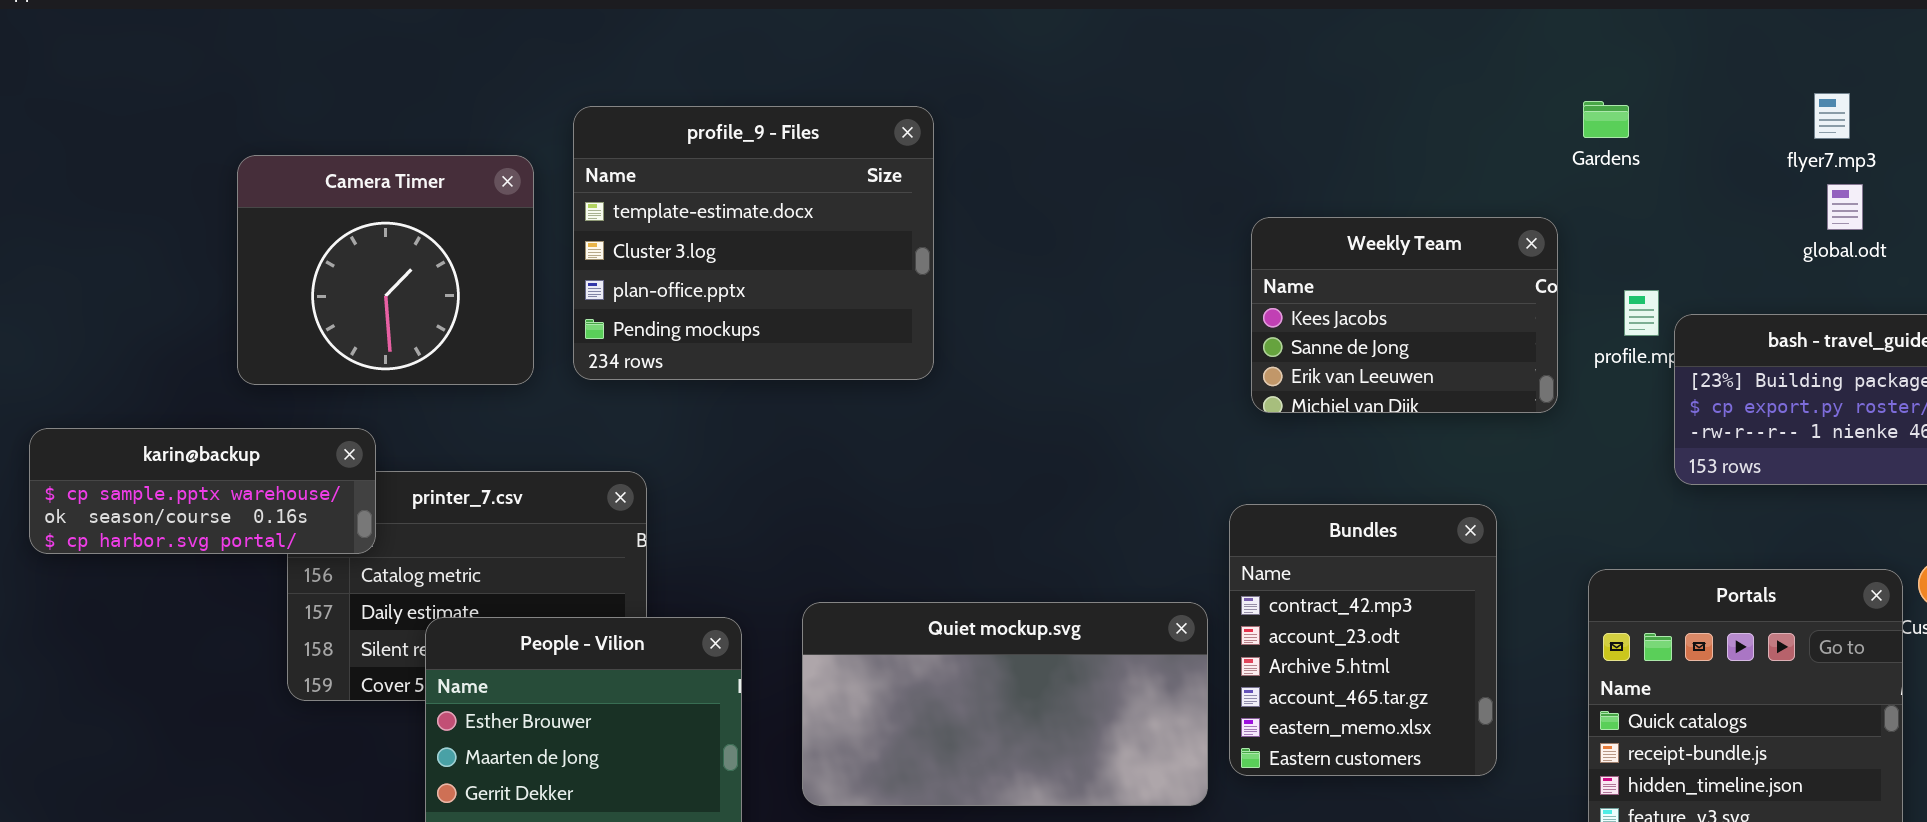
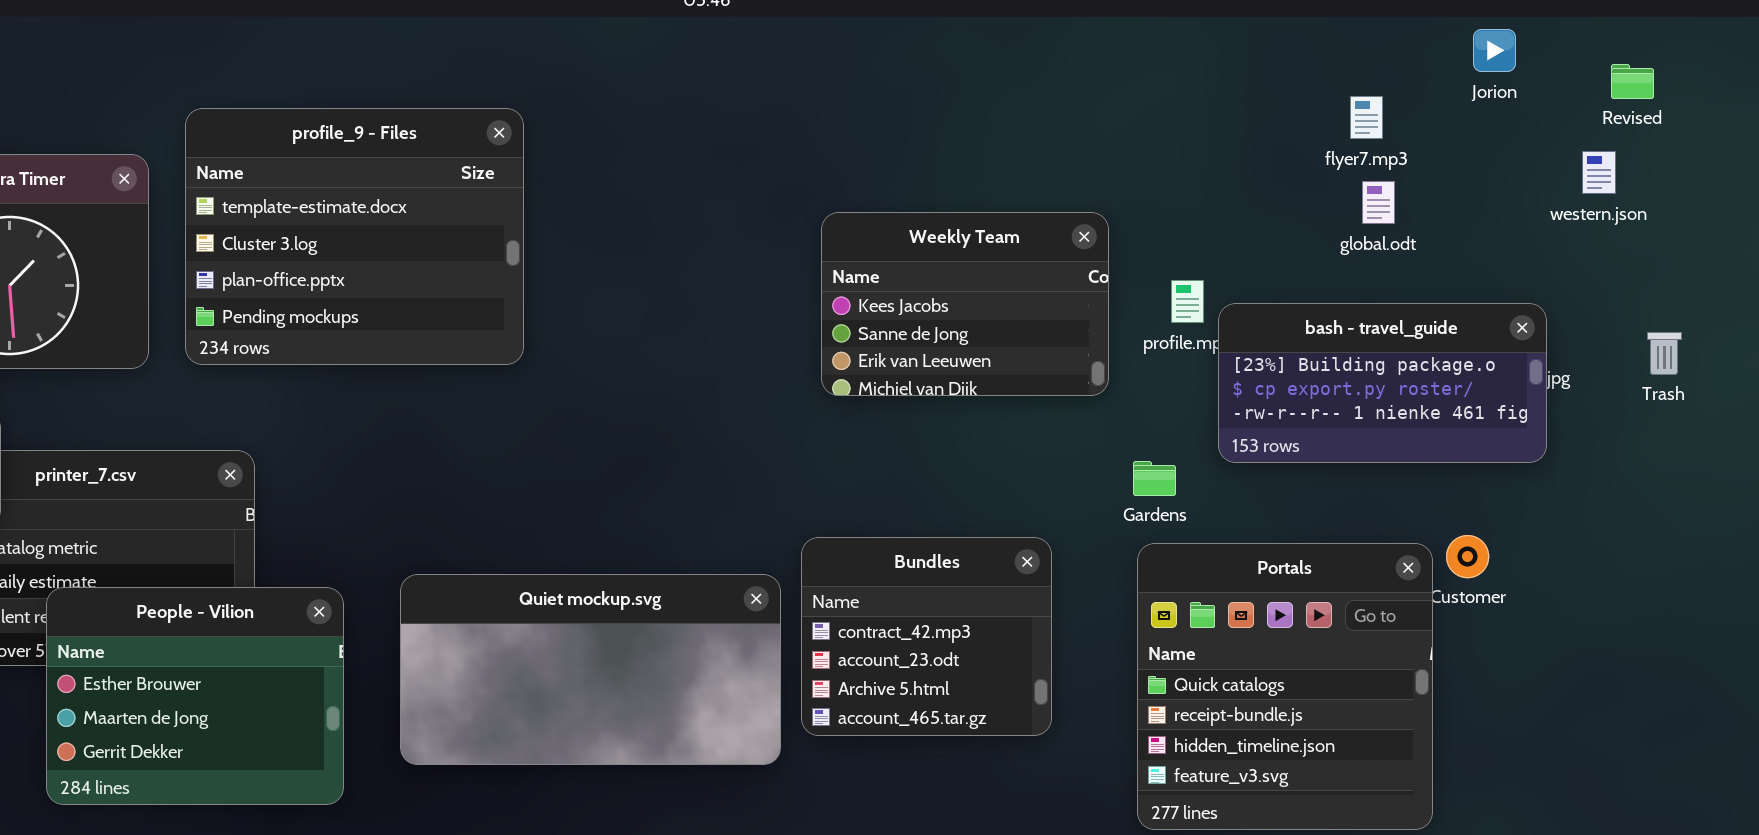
Gardens: [1583,101,1629,138] -> [1133,461,1176,496], moved
Bundles: [1229,504,1497,776] -> [801,537,1052,736], resized

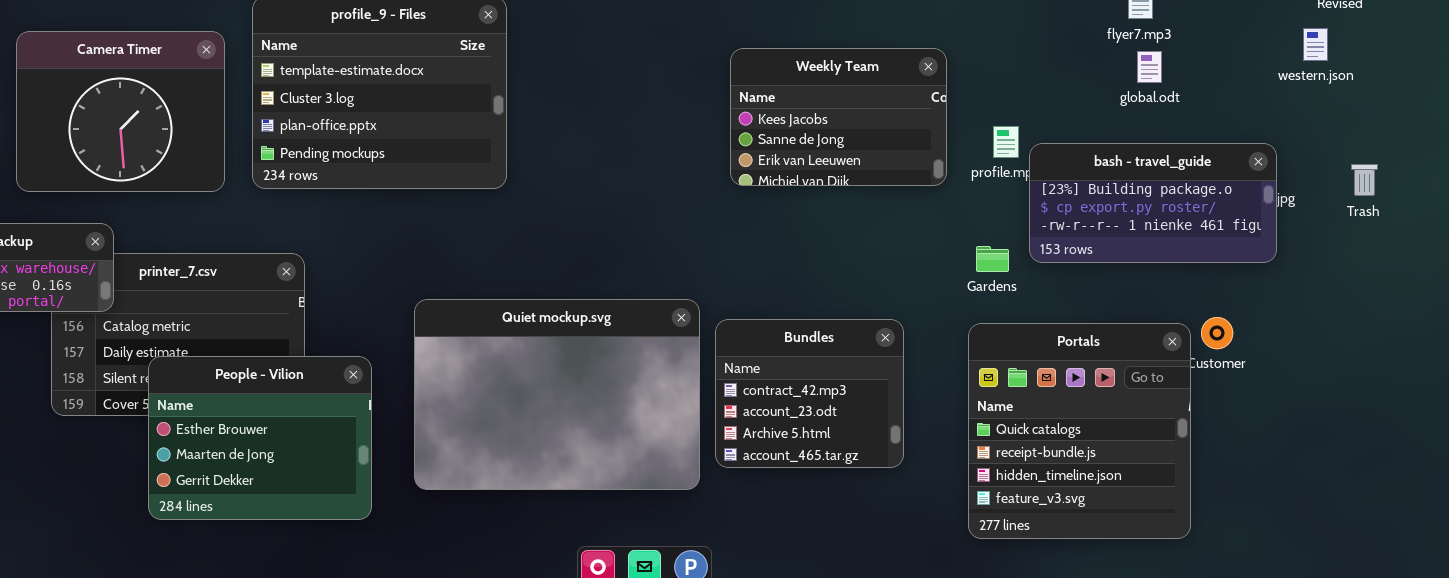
Weekly Team: [821,212,1109,396] -> [730,48,947,186], moved
Gardens: [1133,461,1176,496] -> [976,246,1009,272], moved
Quiet mockup.svg: [400,574,781,765] -> [414,299,700,490], resized

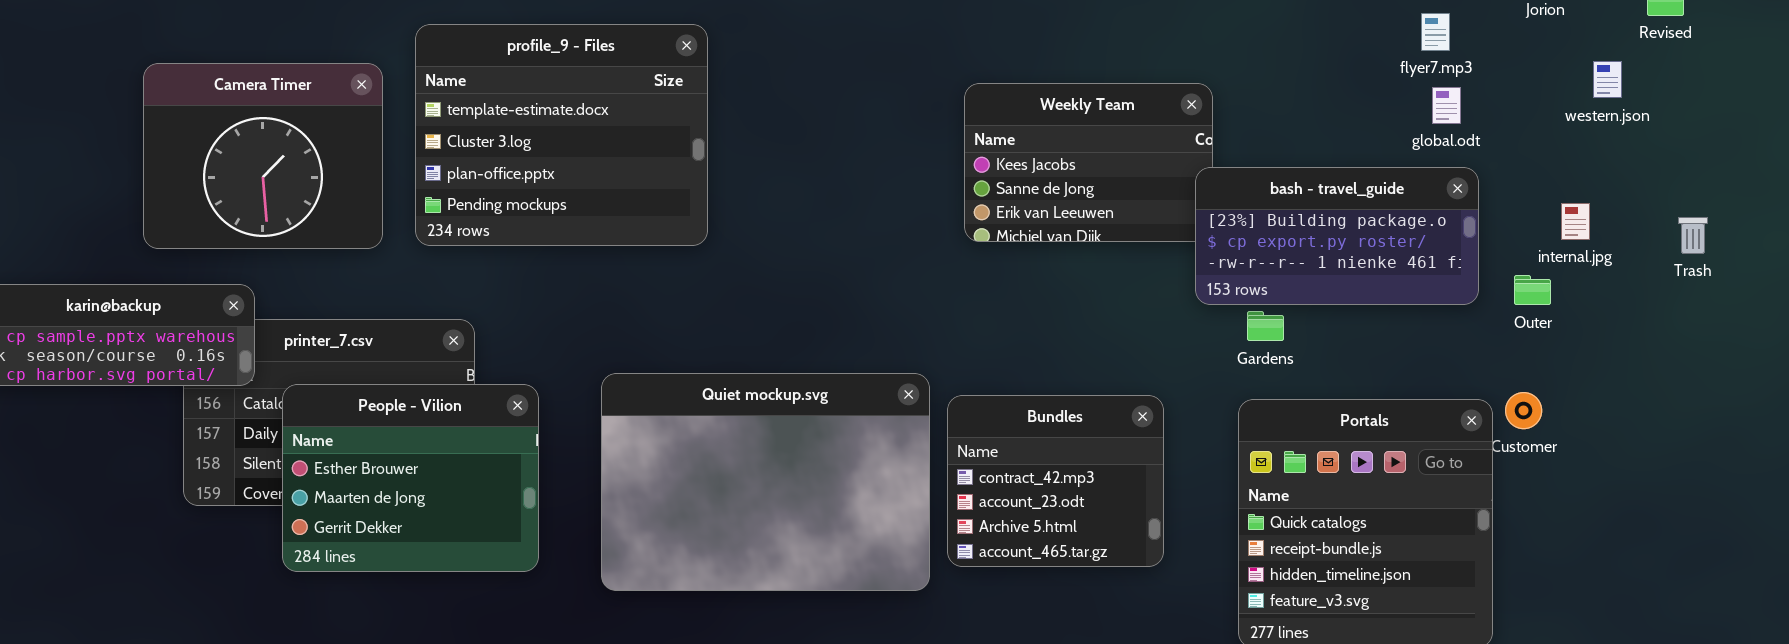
western.json: [1303,28,1328,61] -> [1593,61,1622,98], moved
bash - travel_guide: [1029,143,1277,263] -> [1195,167,1479,305], moved
People - Vilion: [148,356,372,520] -> [282,384,539,572], moved

